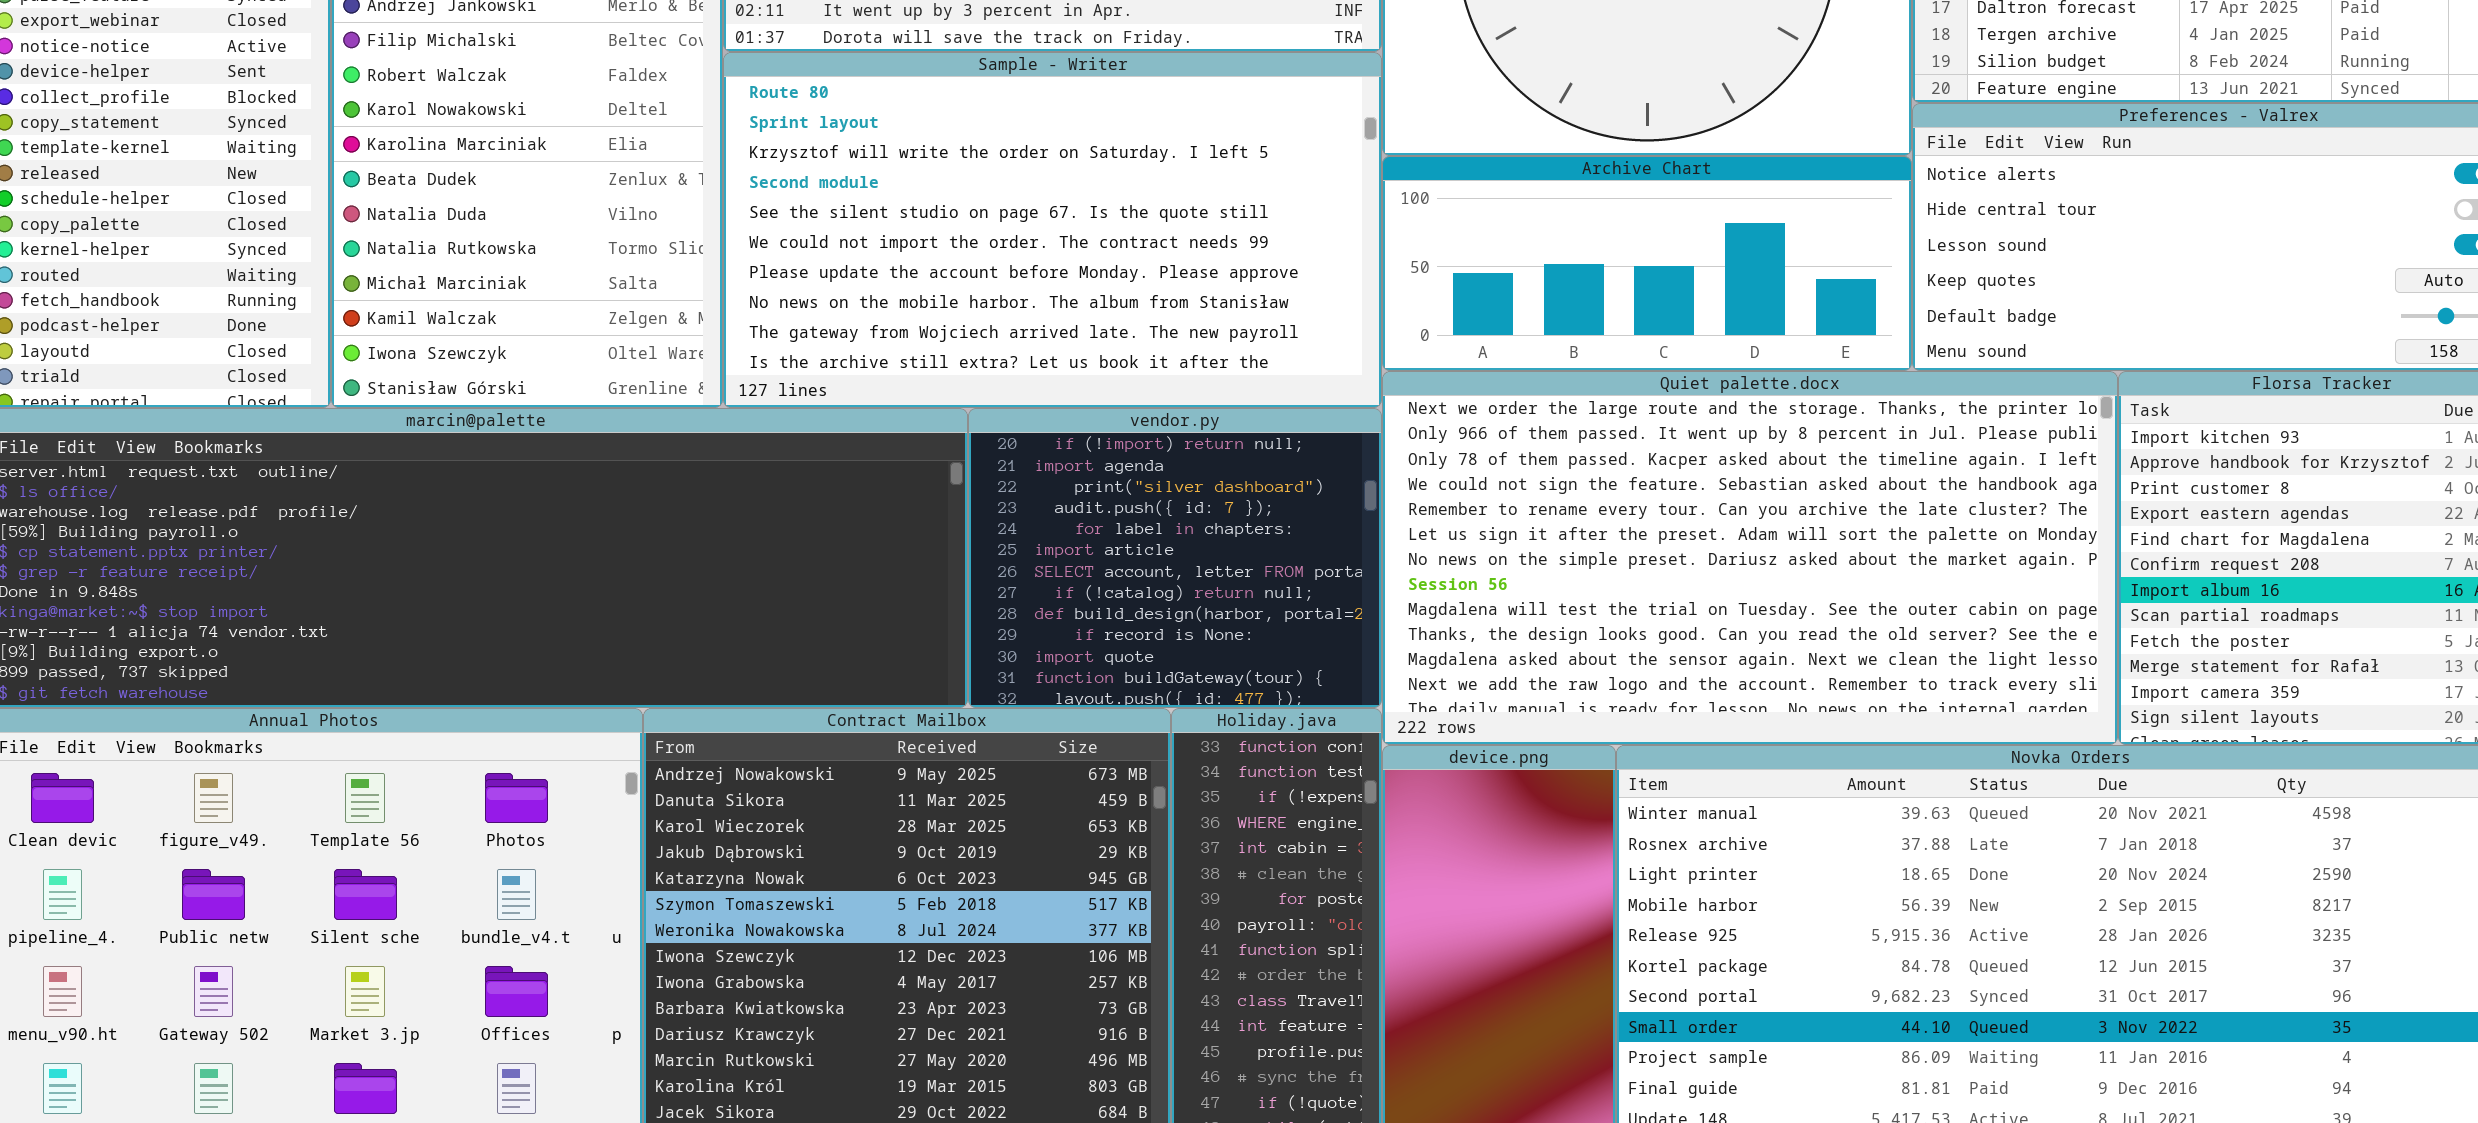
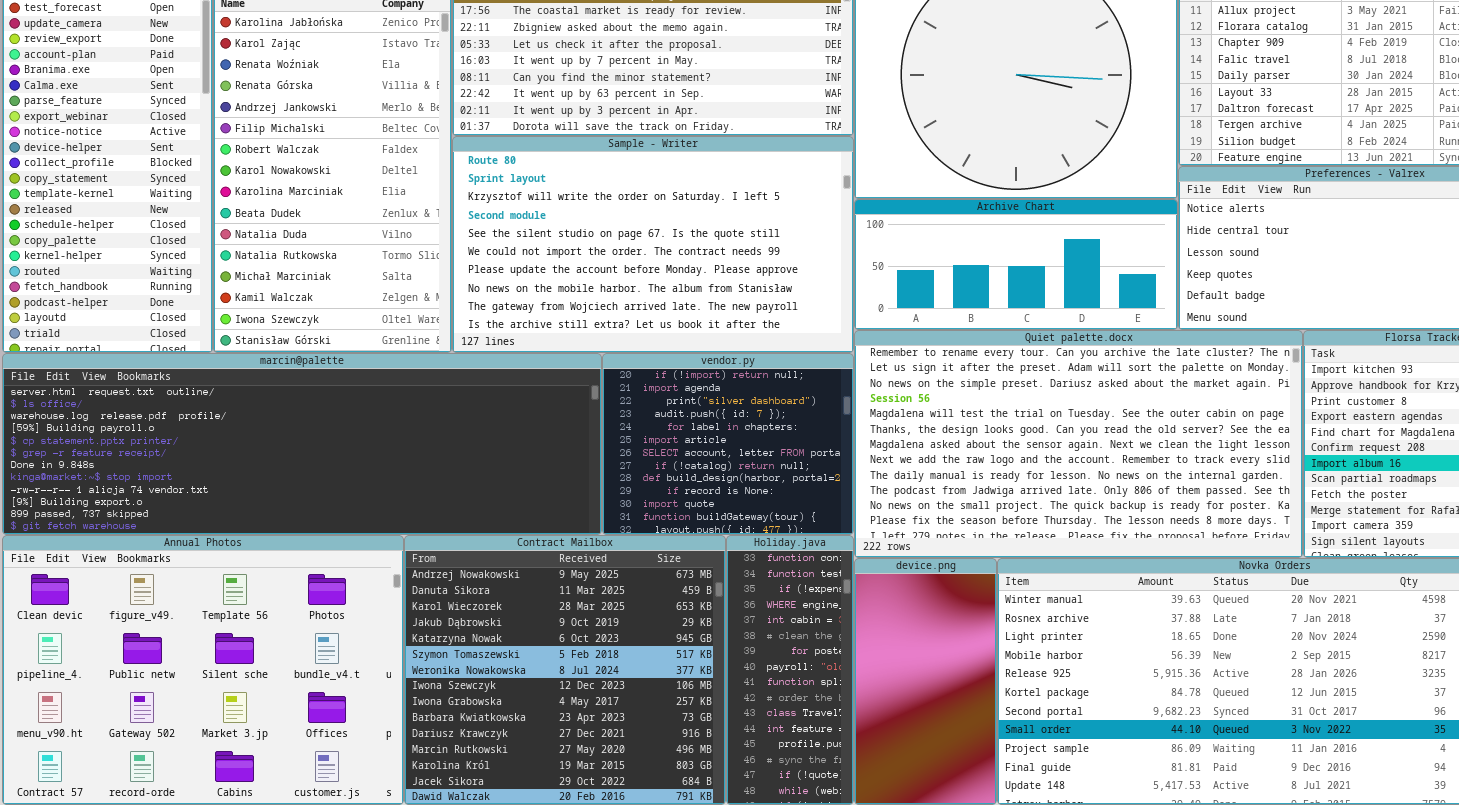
Quiet palette.docx: [1382,371,2118,745] -> [854,330,1303,558], scrolled down 4 rows

